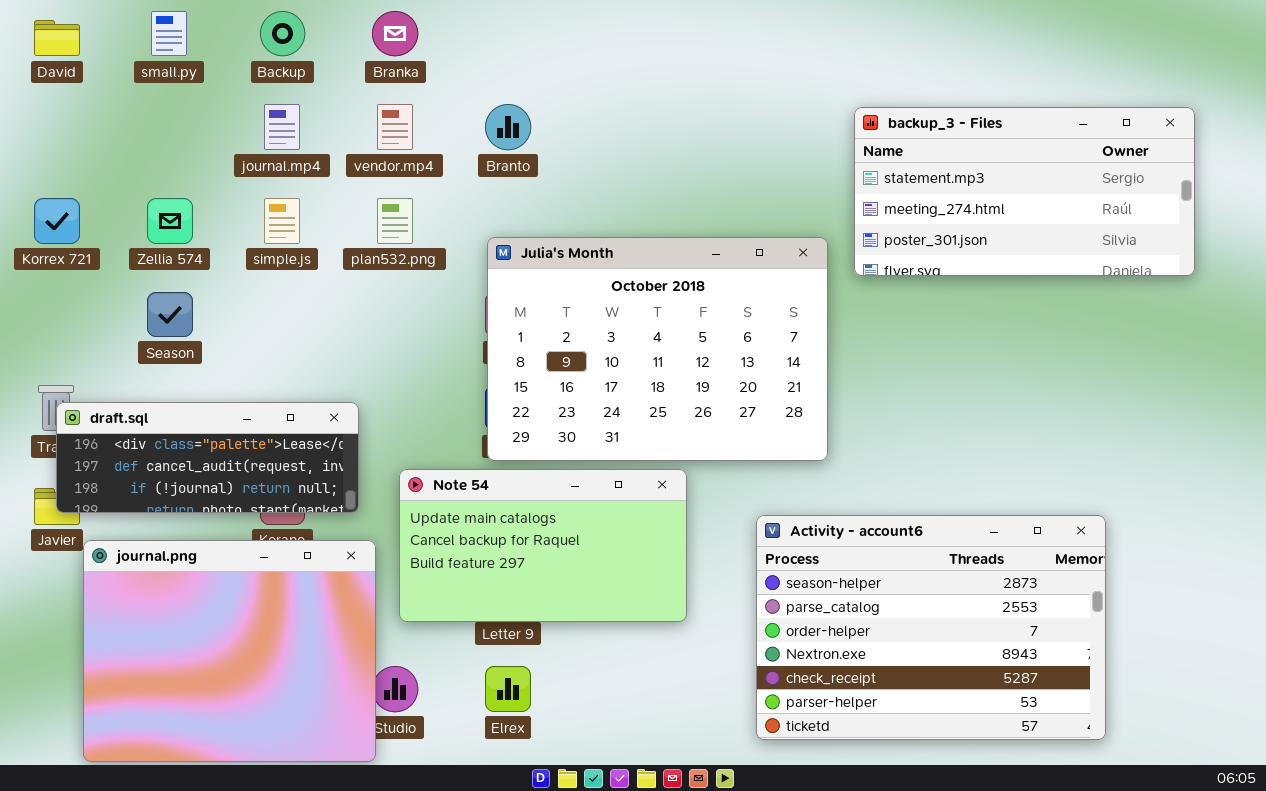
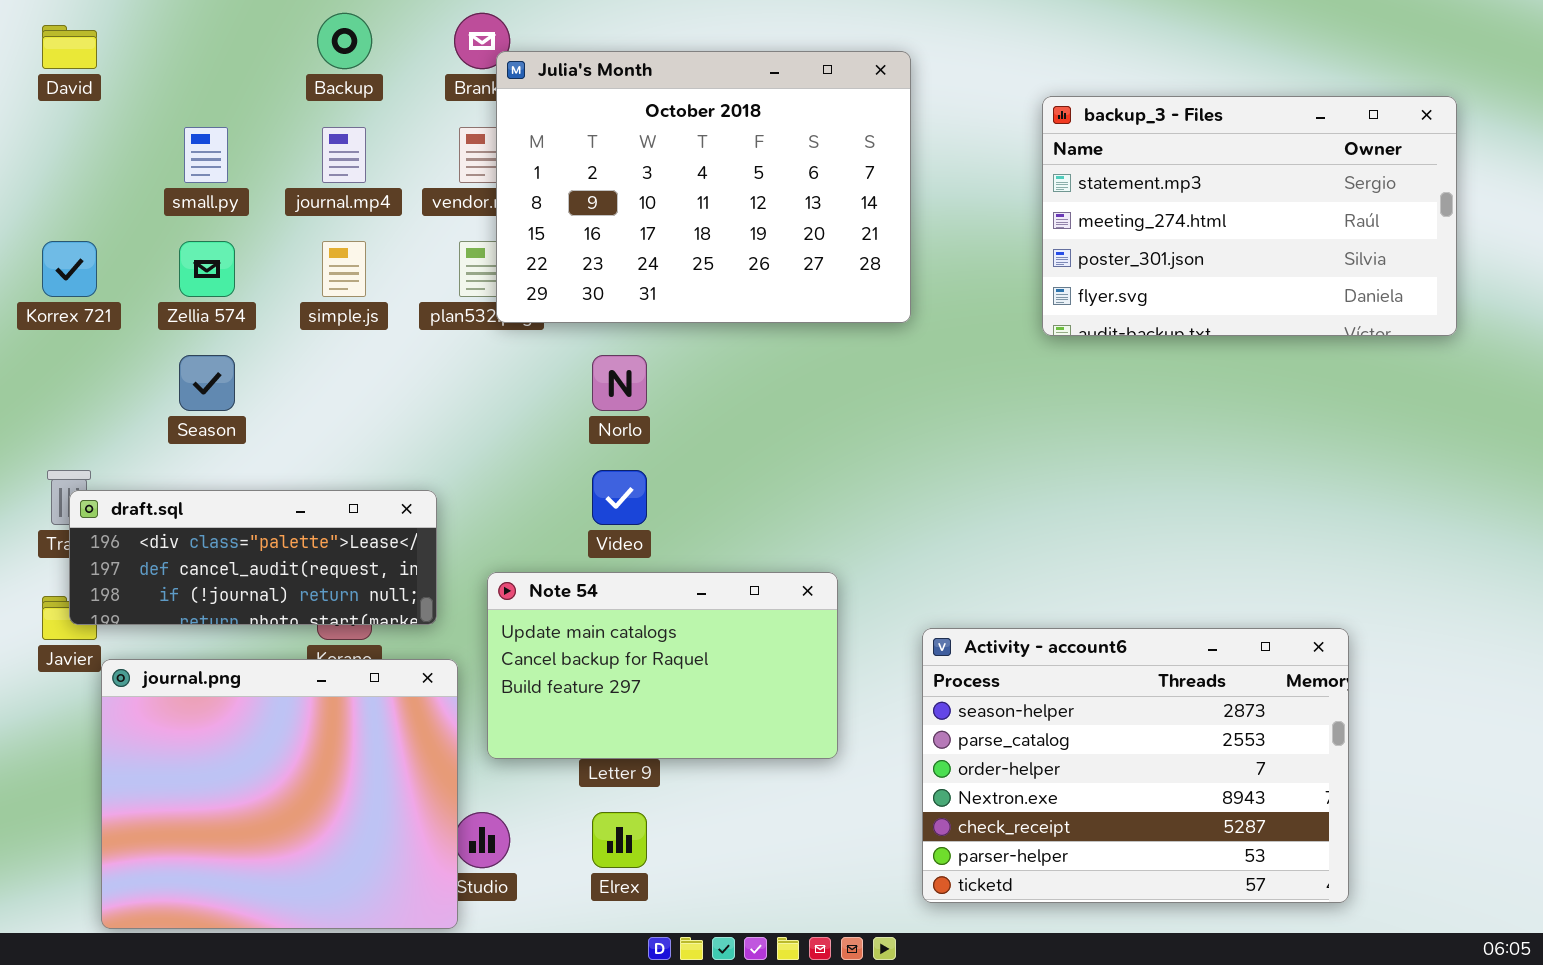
small.py: [151,11,187,56] -> [184,127,228,183], moved
backup_3 - Files: [854,107,1195,276] -> [1042,96,1457,336], resized
Julia's Month: [487,237,828,461] -> [496,51,911,323], moved

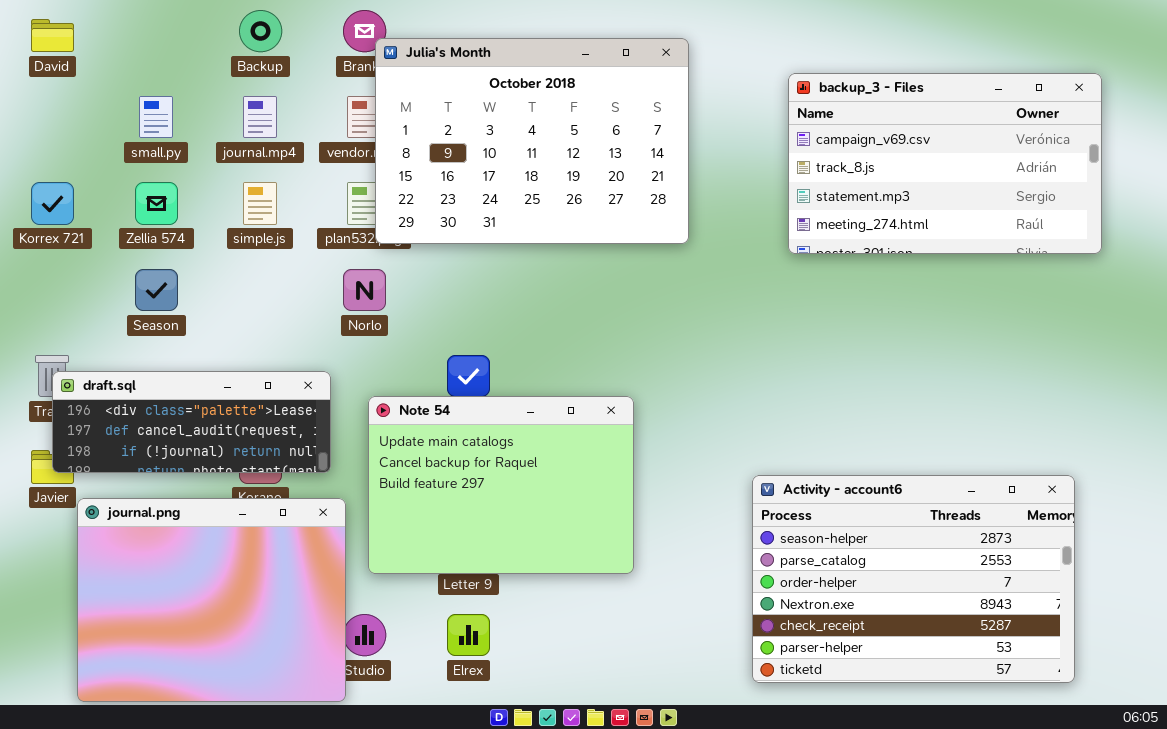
backup_3 - Files: [1042,96,1457,336] -> [788,73,1102,254], scrolled up 2 rows
Norlo: [592,355,647,411] -> [343,269,386,311], moved
Note 54: [487,572,838,759] -> [368,396,634,574], resized
Activity - account6: [922,628,1349,903] -> [752,475,1075,683], moved

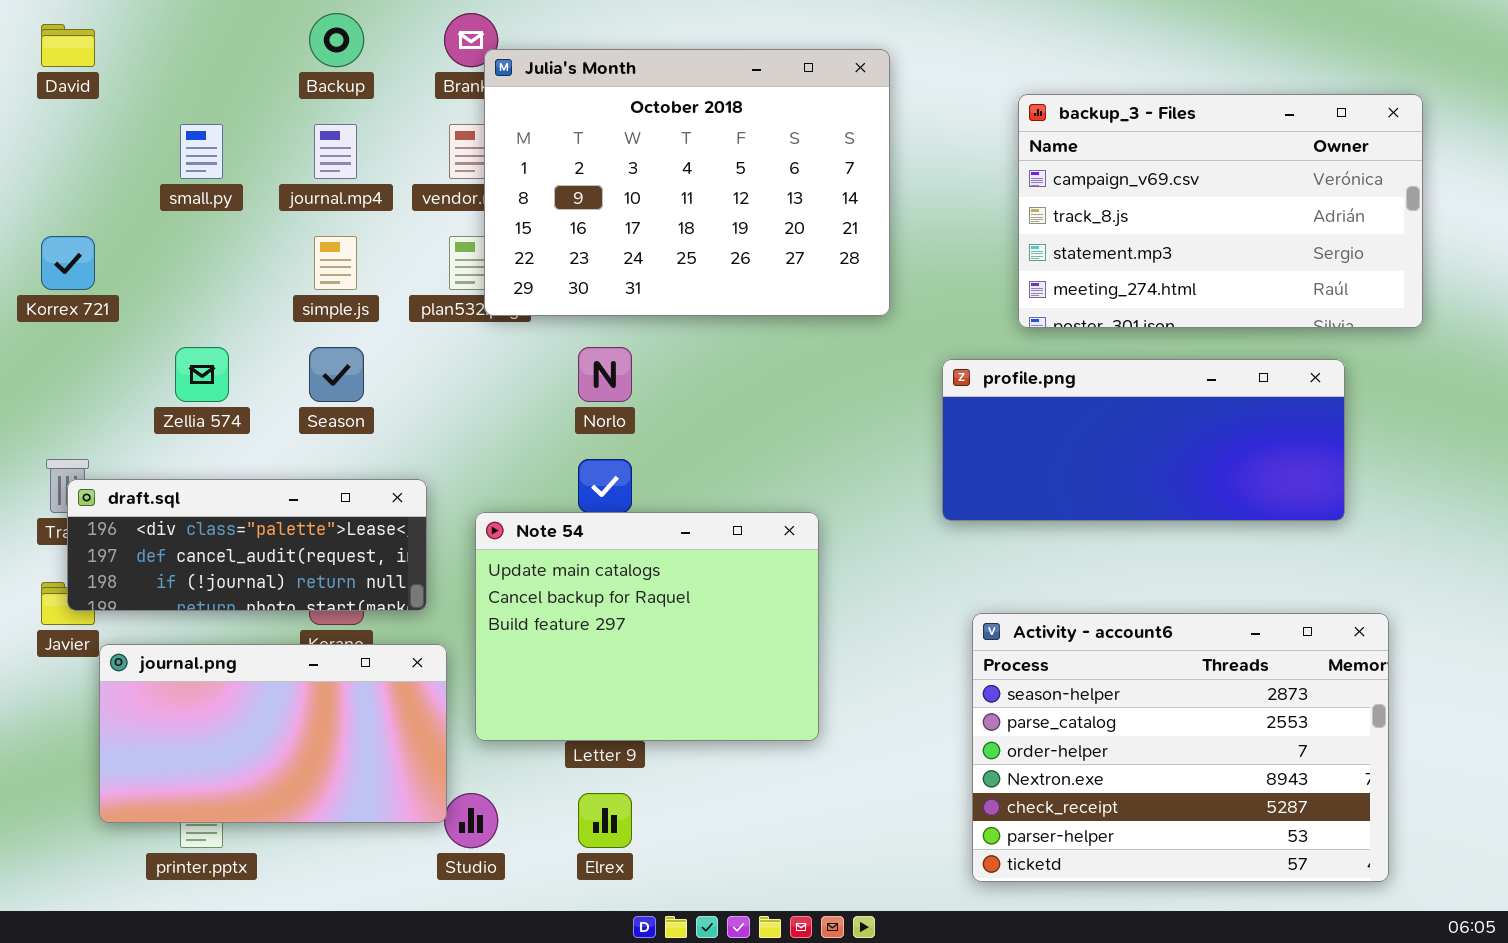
Zellia 574: [135,182,178,225] -> [175,347,229,402], moved
Season: [135,269,178,311] -> [309,347,364,402], moved
Norlo: [343,269,386,311] -> [578,347,632,402], moved
profile.png: none -> [942,359,1345,521], opened
journal.png: [77,498,346,702] -> [99,644,447,823], resized

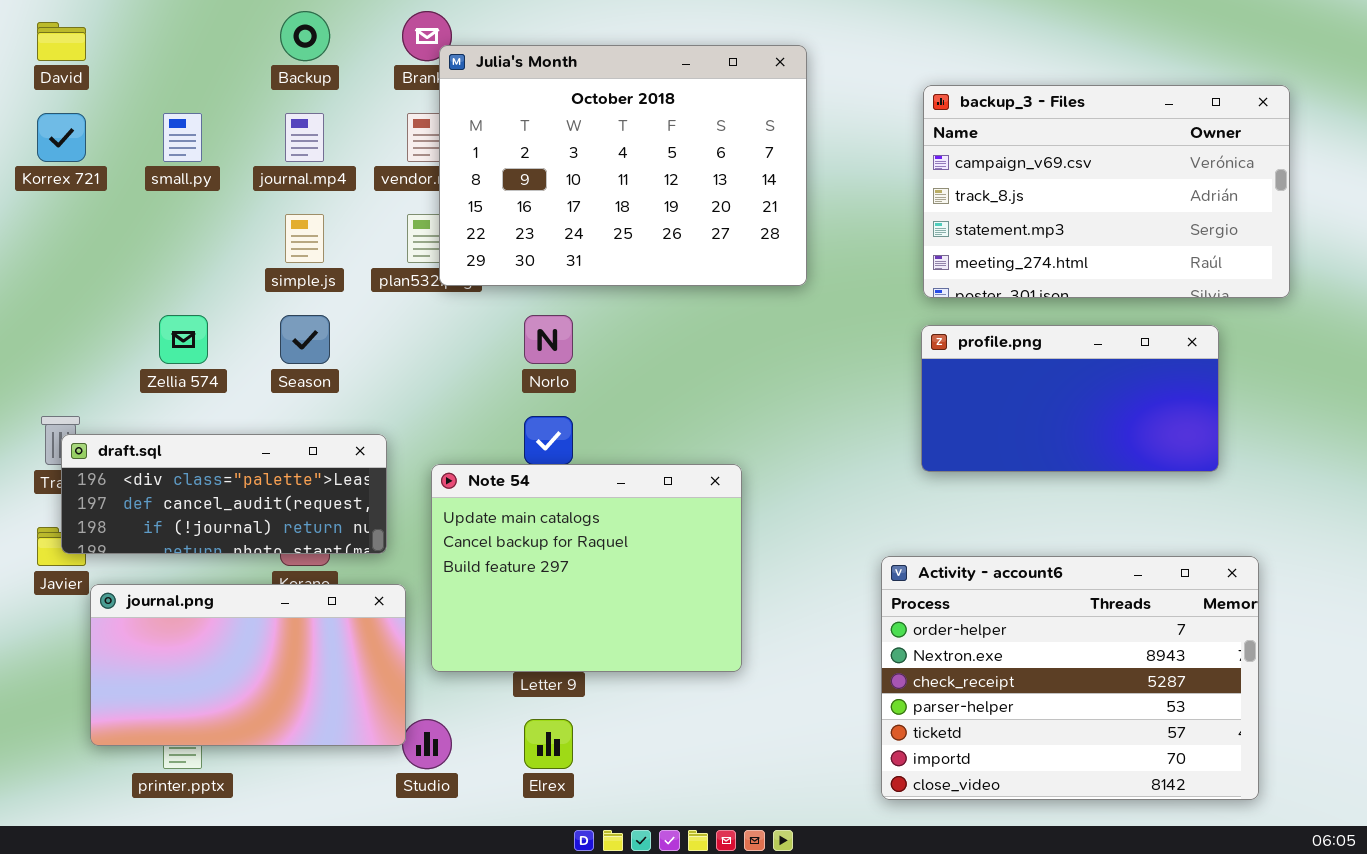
Korrex 721: [41,236,95,290] -> [37,113,86,162], moved
profile.png: [942,359,1345,521] -> [921,325,1219,472], resized
Activity - account6: [972,613,1389,882] -> [881,556,1259,800], scrolled down 2 rows

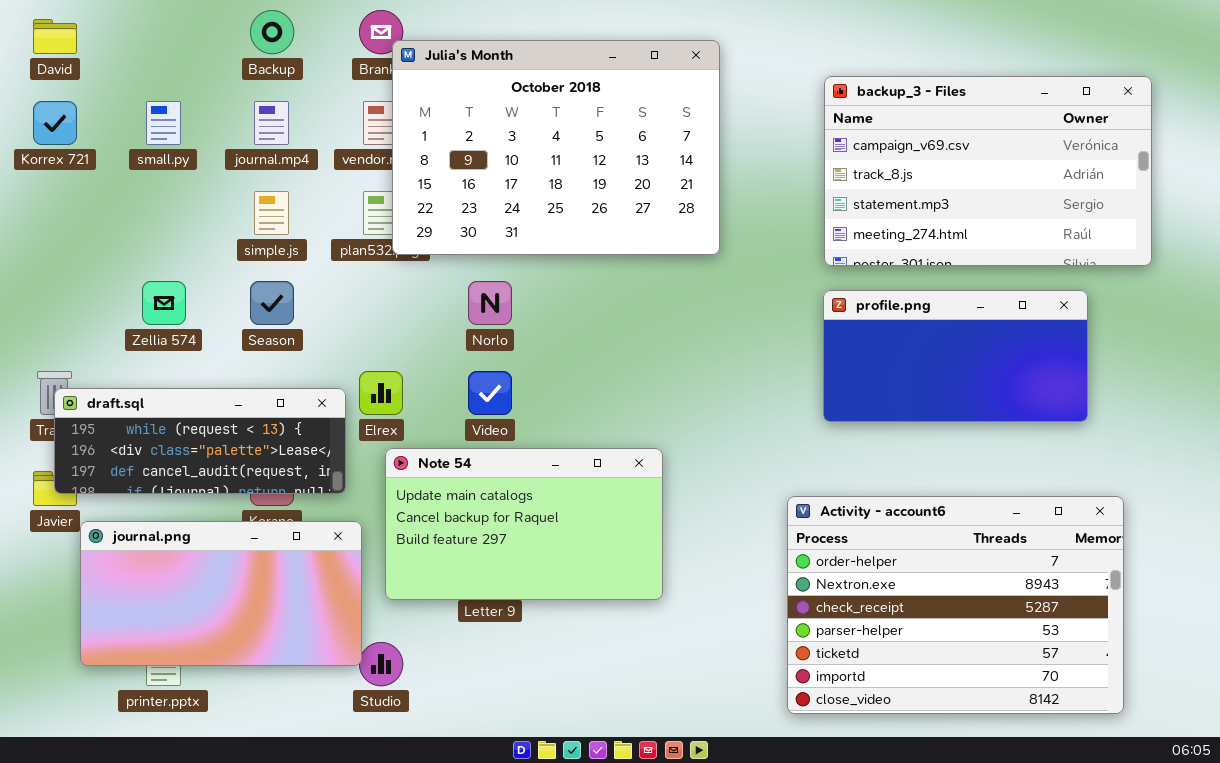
draft.sql: [61,434,387,554] -> [54,388,346,494], scrolled up 1 row
Note 54: [431,464,742,672] -> [385,448,663,600], resized
Elrex: [524,719,573,769] -> [359,371,403,415], moved

